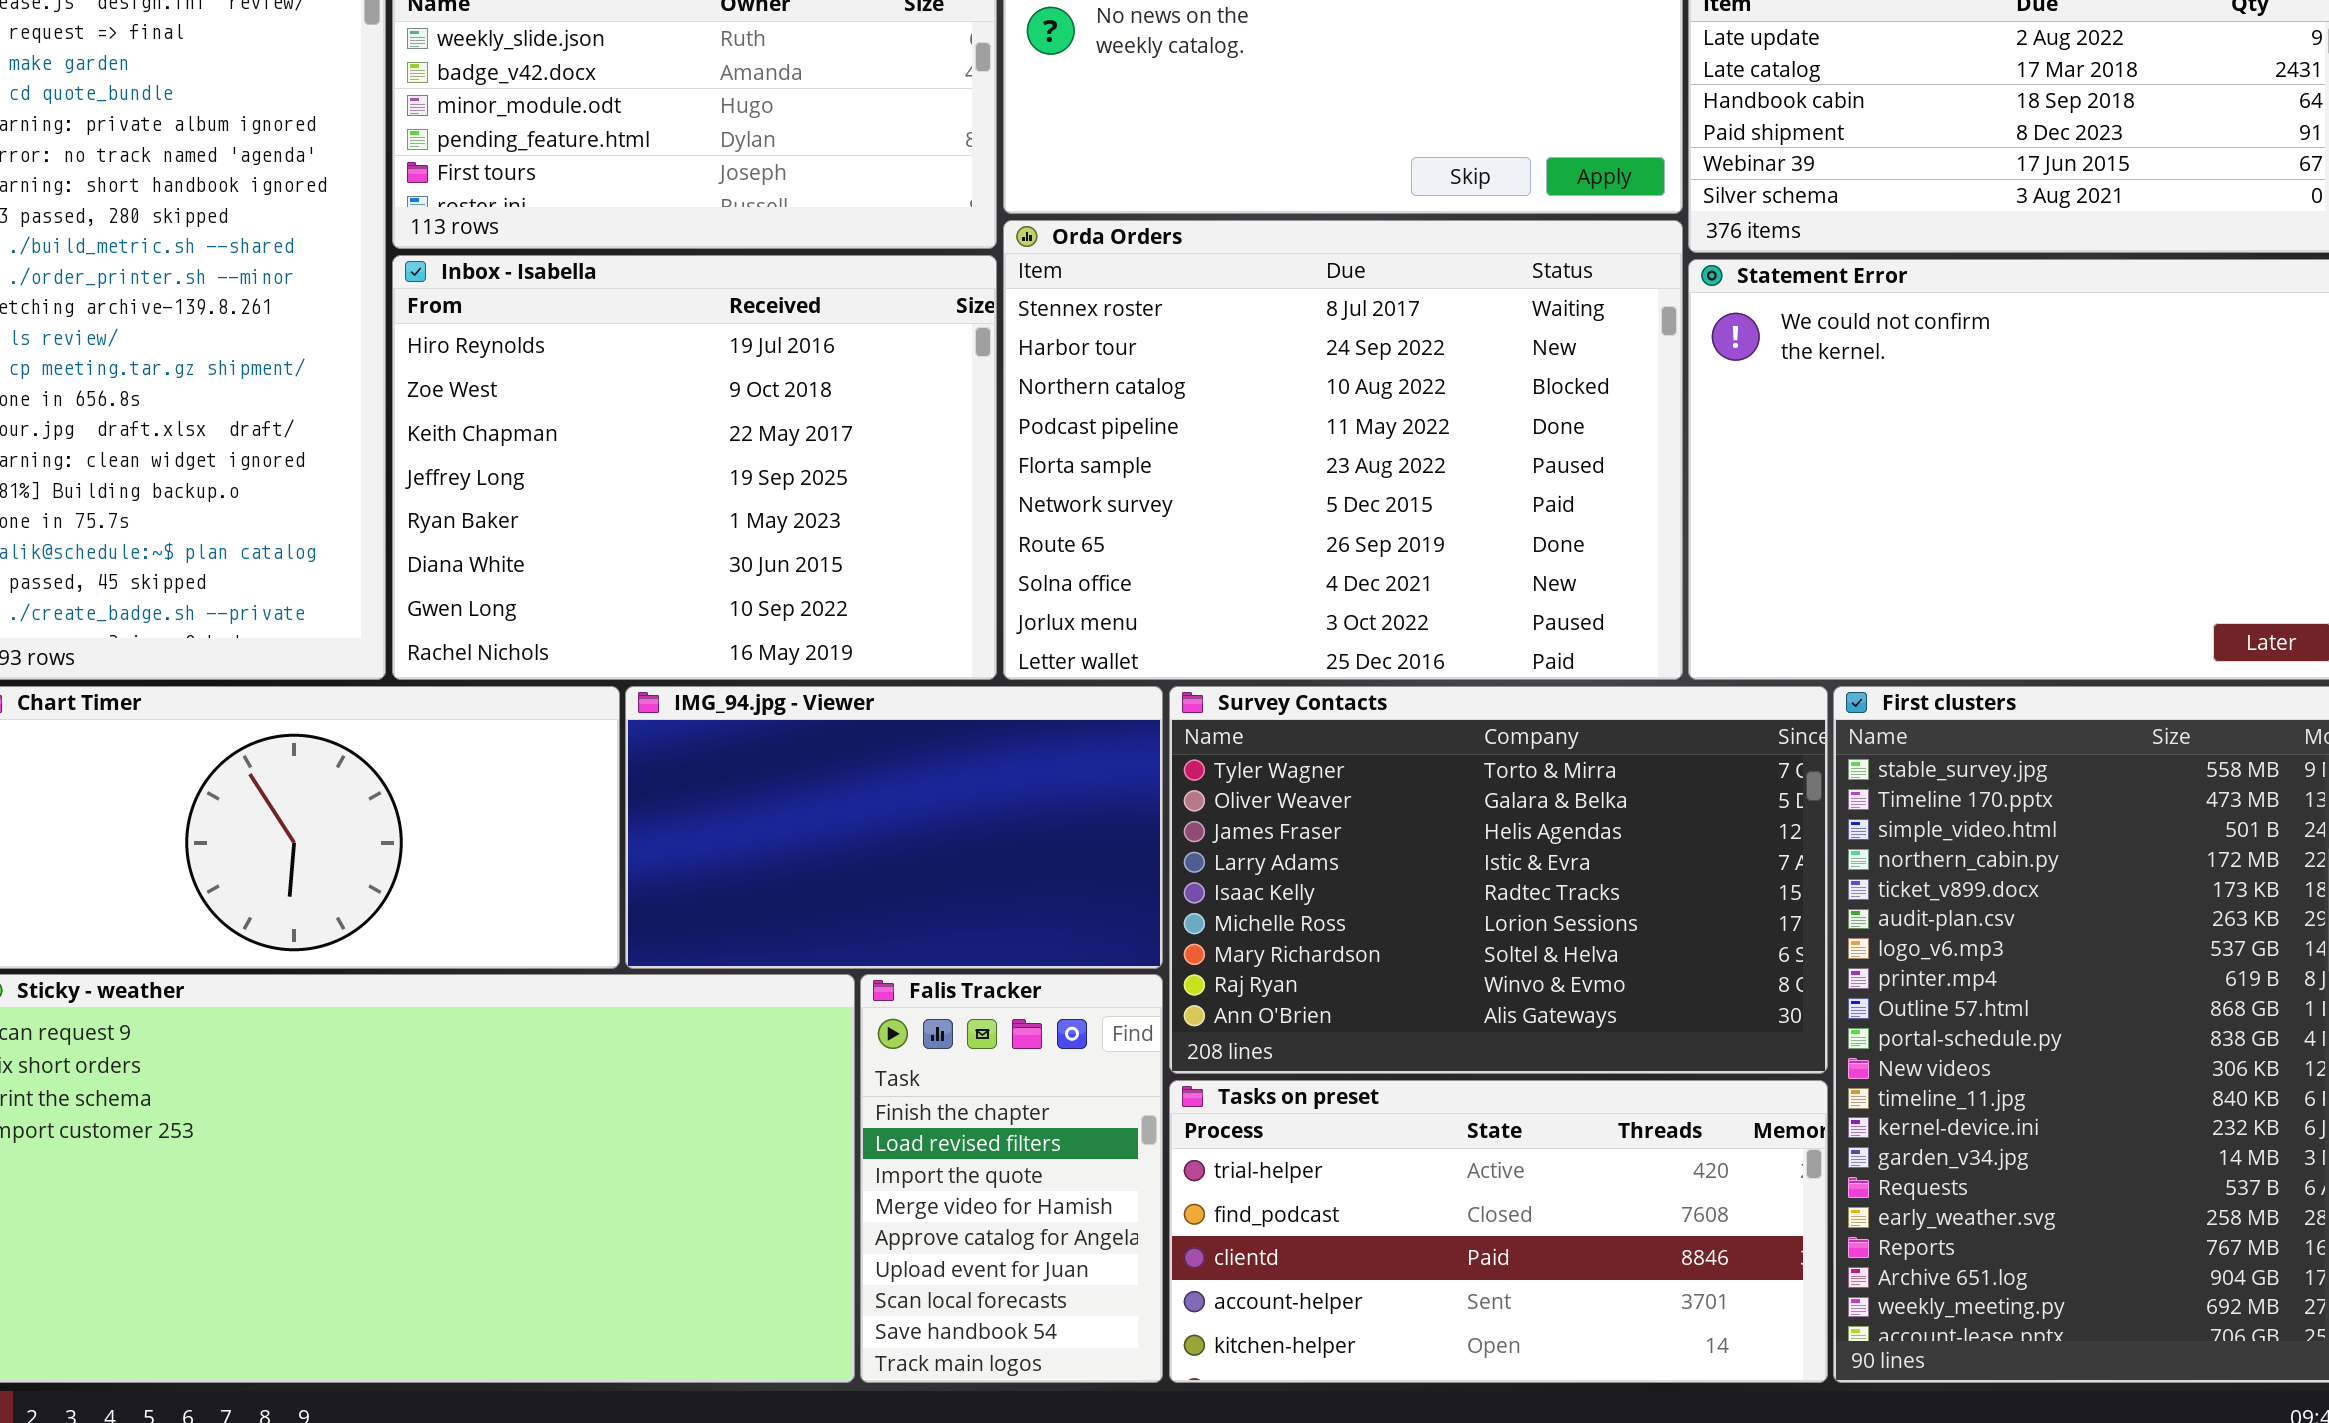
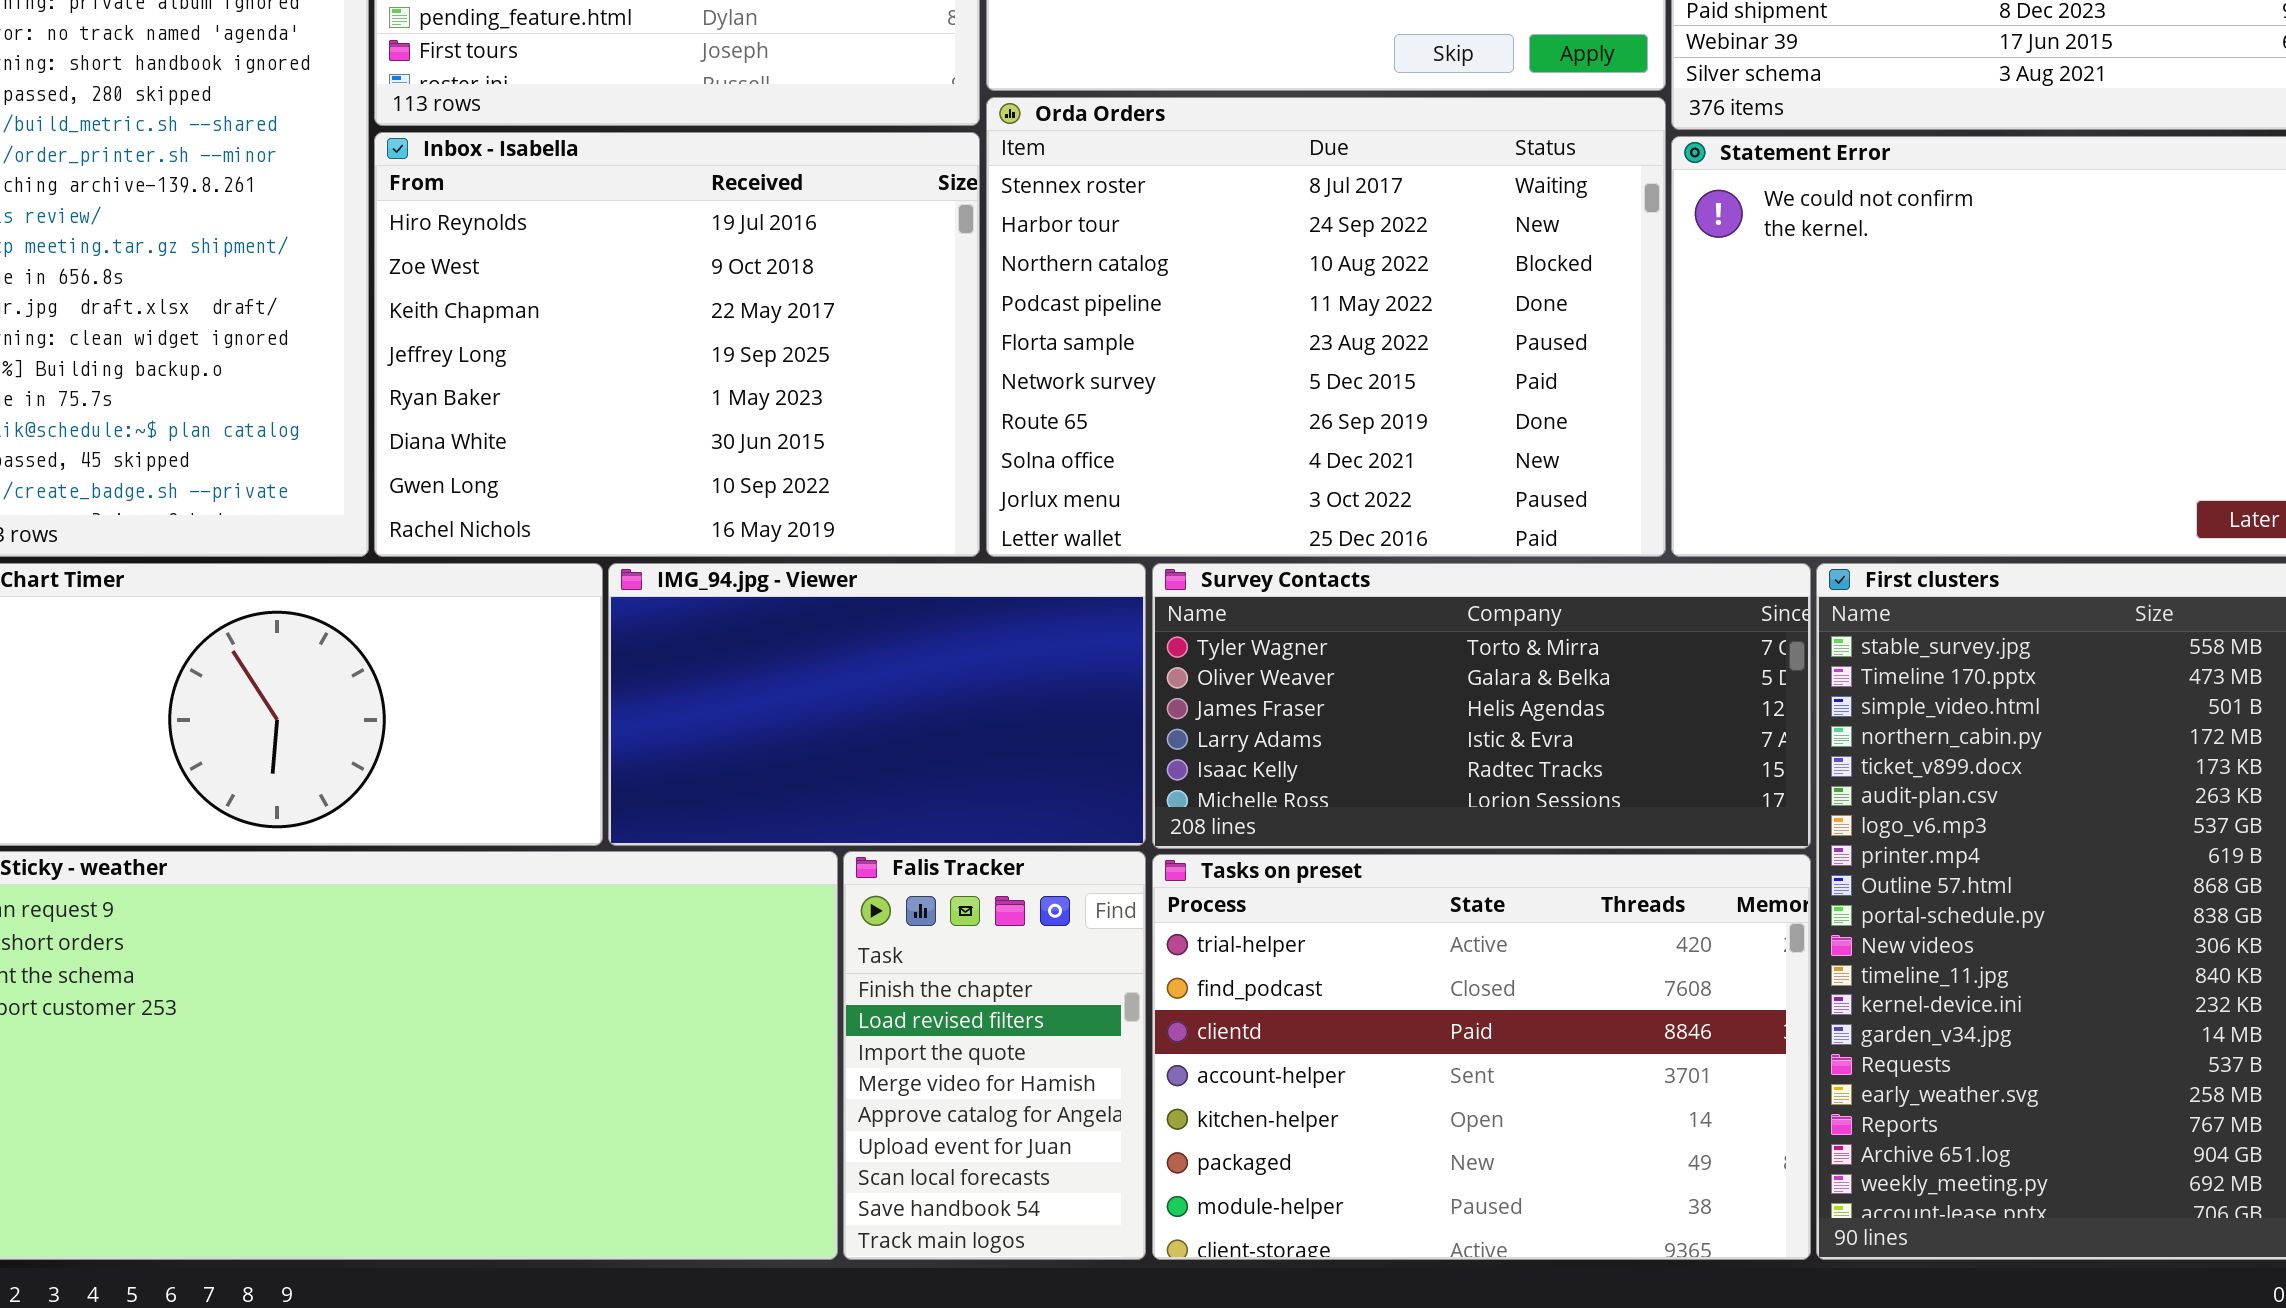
Survey Contacts: [1169,686,1828,1074] -> [1152,563,1811,849], resized
Tasks on preset: [1169,1080,1828,1383] -> [1152,854,1811,1260], resized

